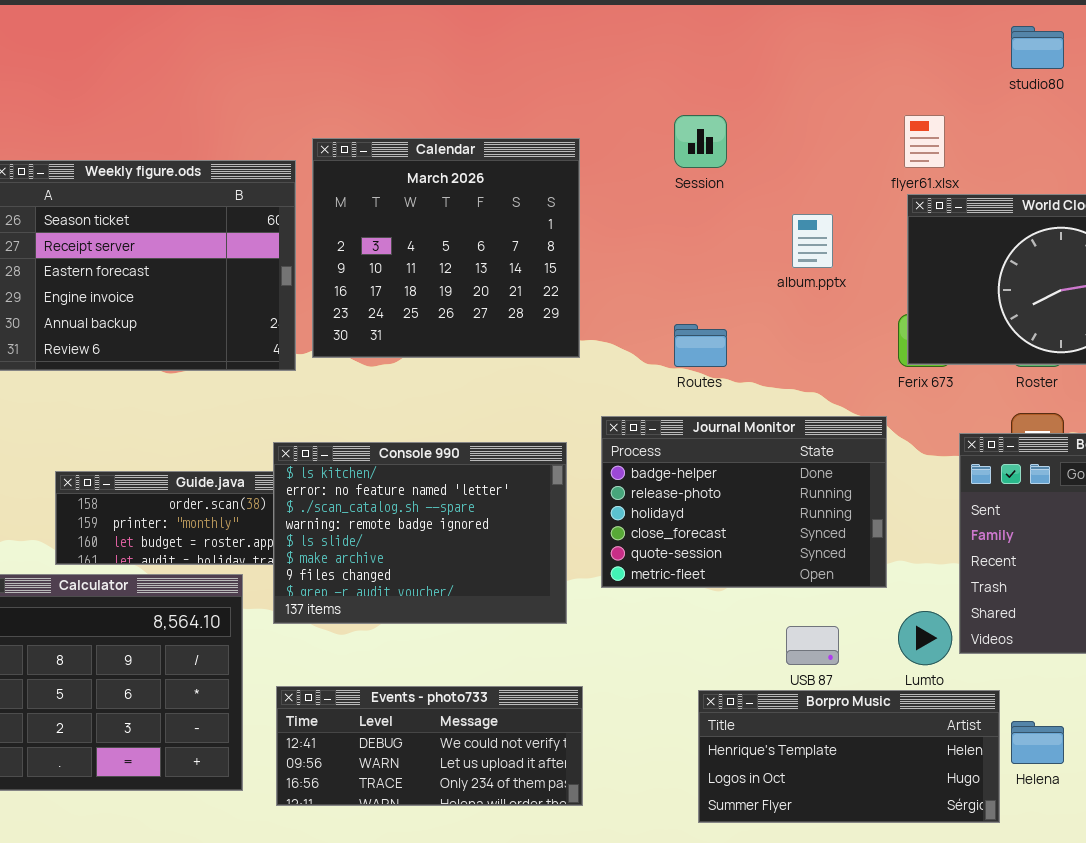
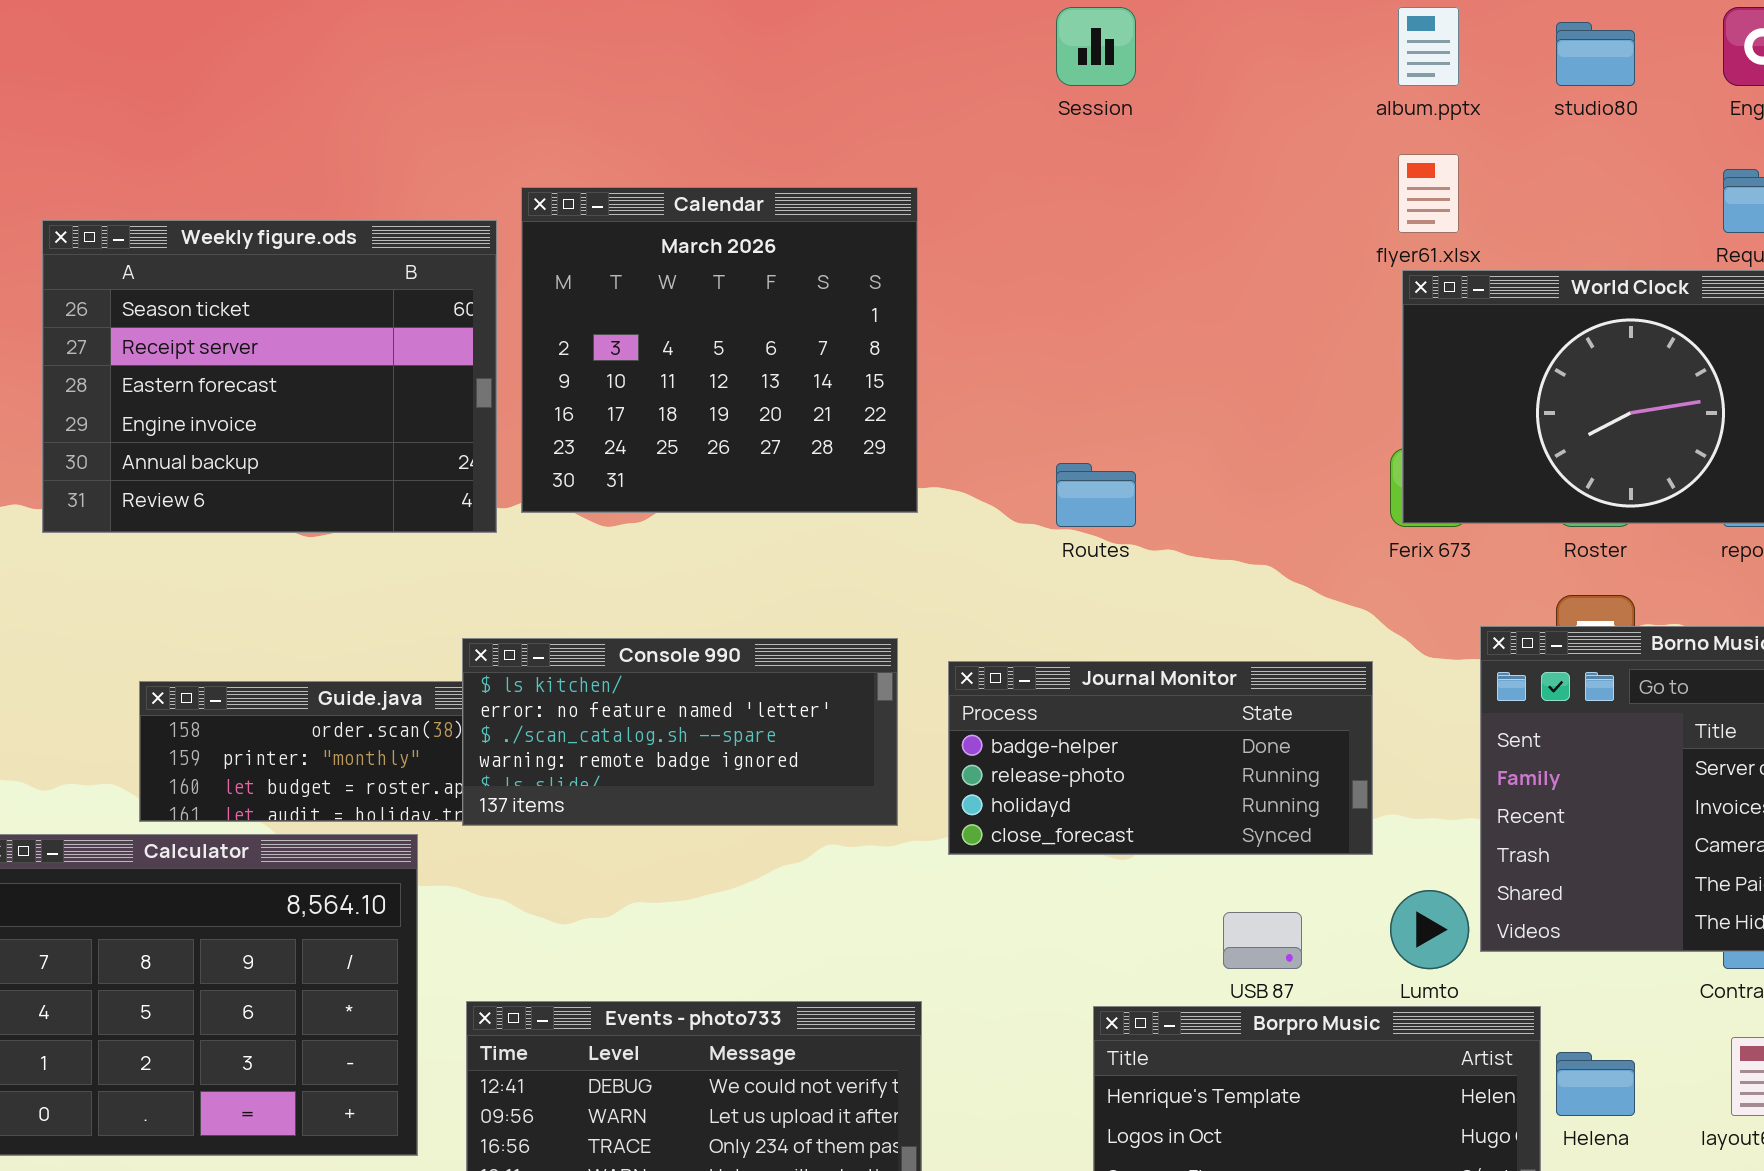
Session: [674,115,727,168] -> [1056,7,1136,86], moved
album.pptx: [792,214,833,268] -> [1398,7,1459,86], moved
Journal Monitor: [601,416,887,588] -> [948,661,1373,855], resized
Console 990: [273,442,567,624] -> [462,638,898,826], resized

